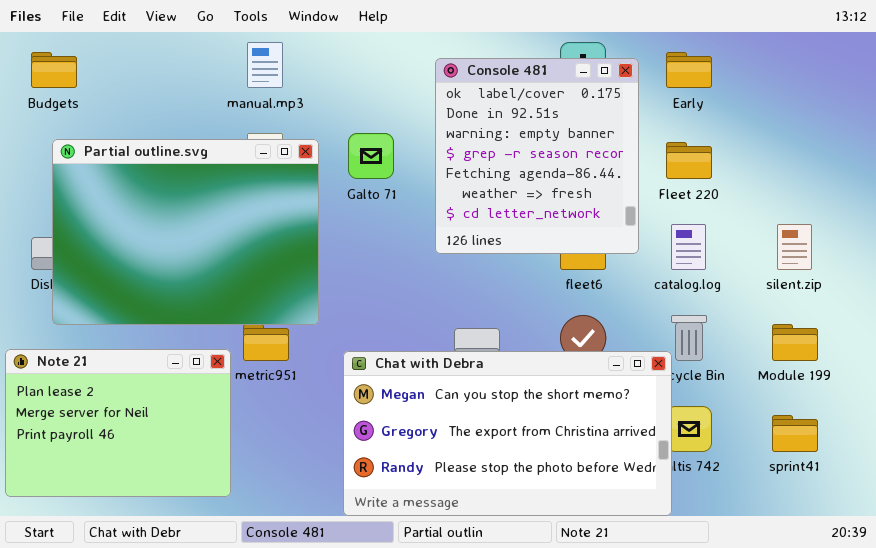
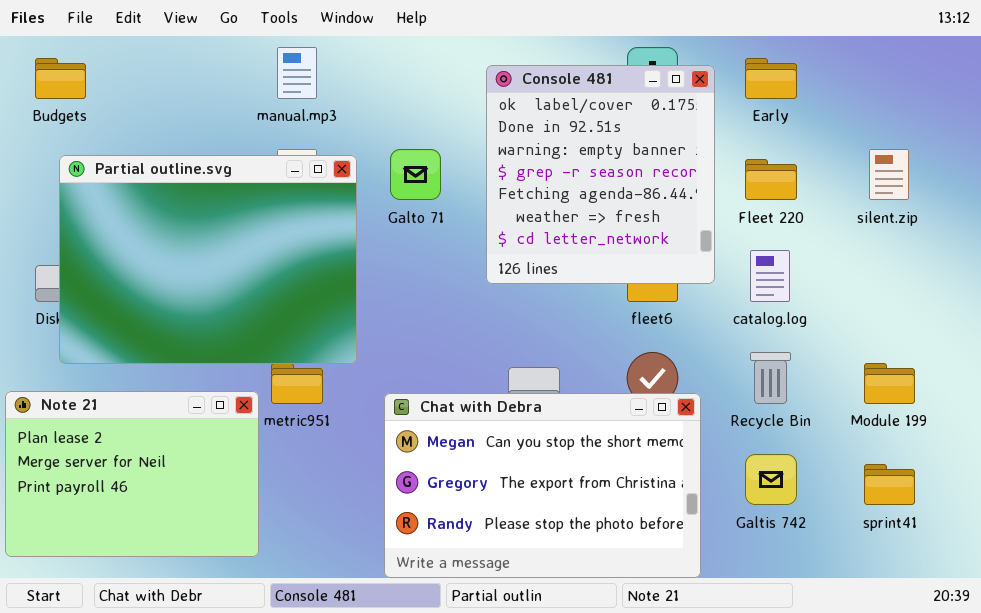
silent.zip: [777,224,812,270] -> [869,149,909,200], moved
Chat with Debra: [343,351,672,516] -> [384,393,701,578], resized

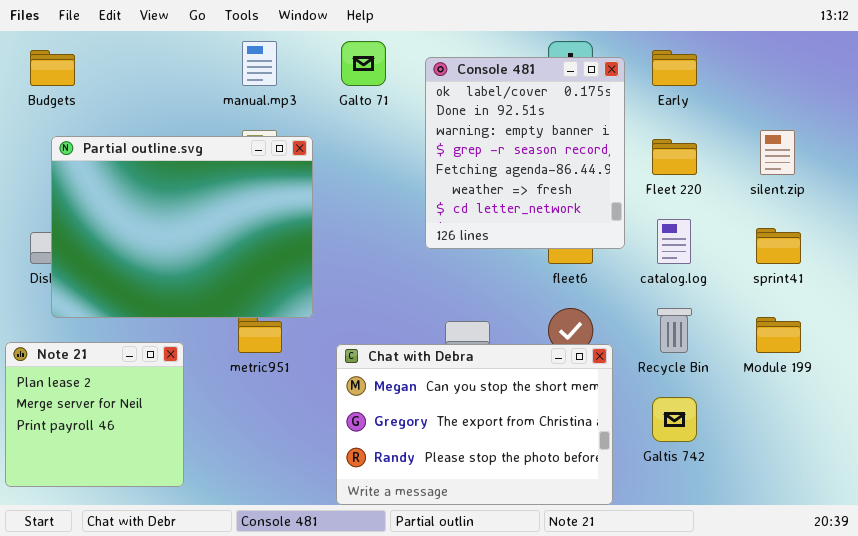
Galto 71: [390,149,441,200] -> [341,41,386,86], moved
Note 21: [5,391,259,557] -> [5,342,184,487], resized
sprint41: [864,464,915,505] -> [756,228,801,264], moved

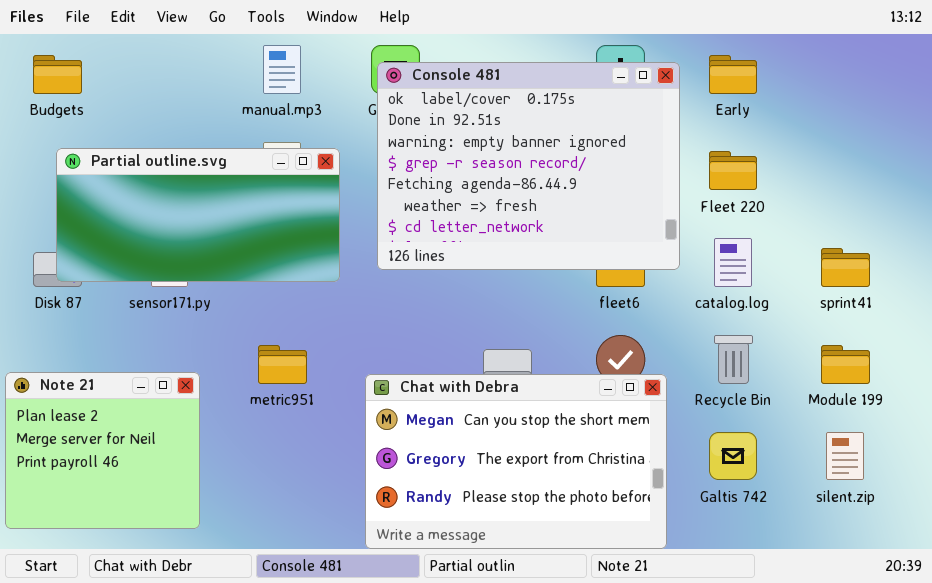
Console 481: [425,57,625,249] -> [377,62,680,270], resized
silent.zip: [760,130,795,175] -> [826,432,864,480], moved
Partial outline.svg: [51,136,313,318] -> [56,148,340,282], resized

